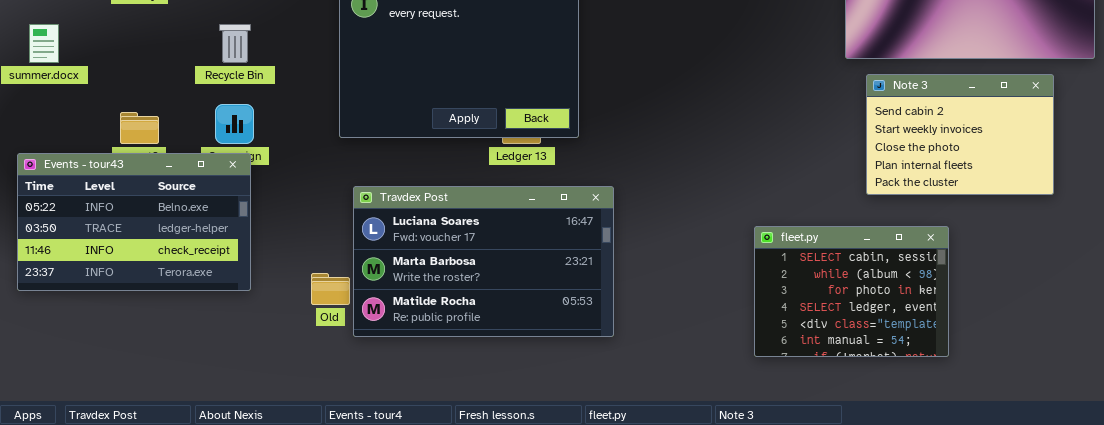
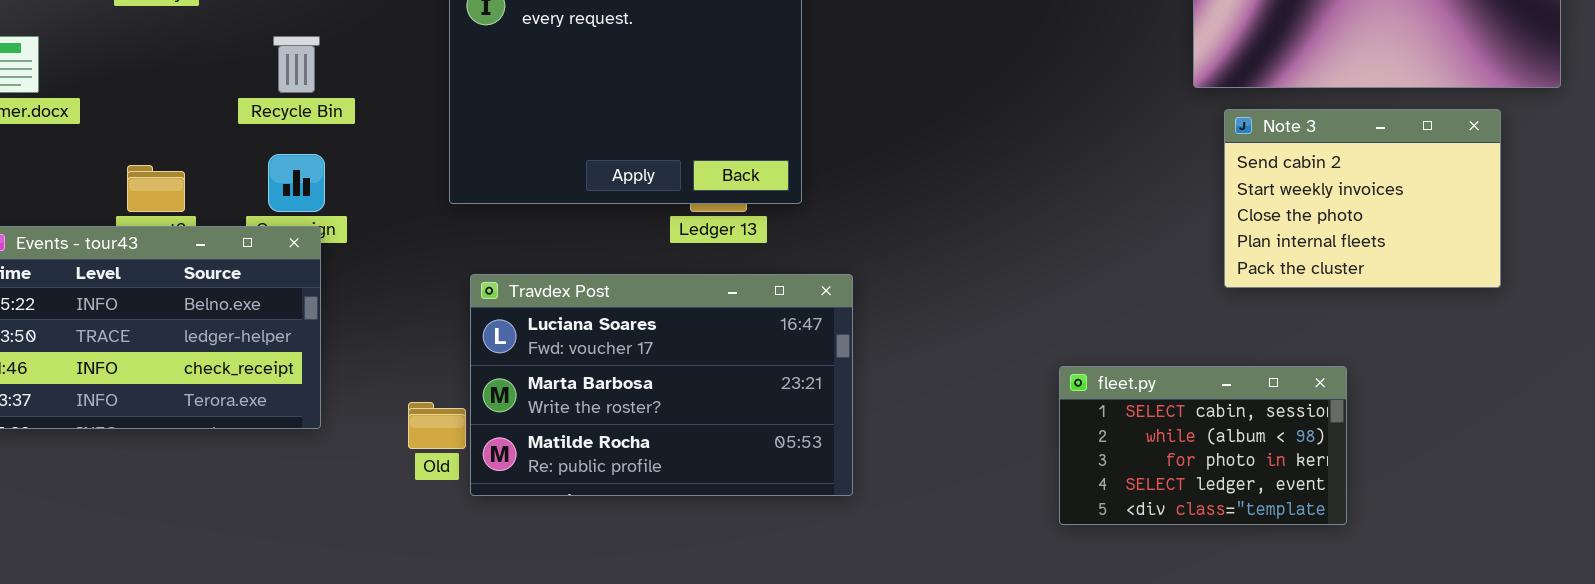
fleet.py: [754,226,949,357] -> [1059,366,1347,525], resized

